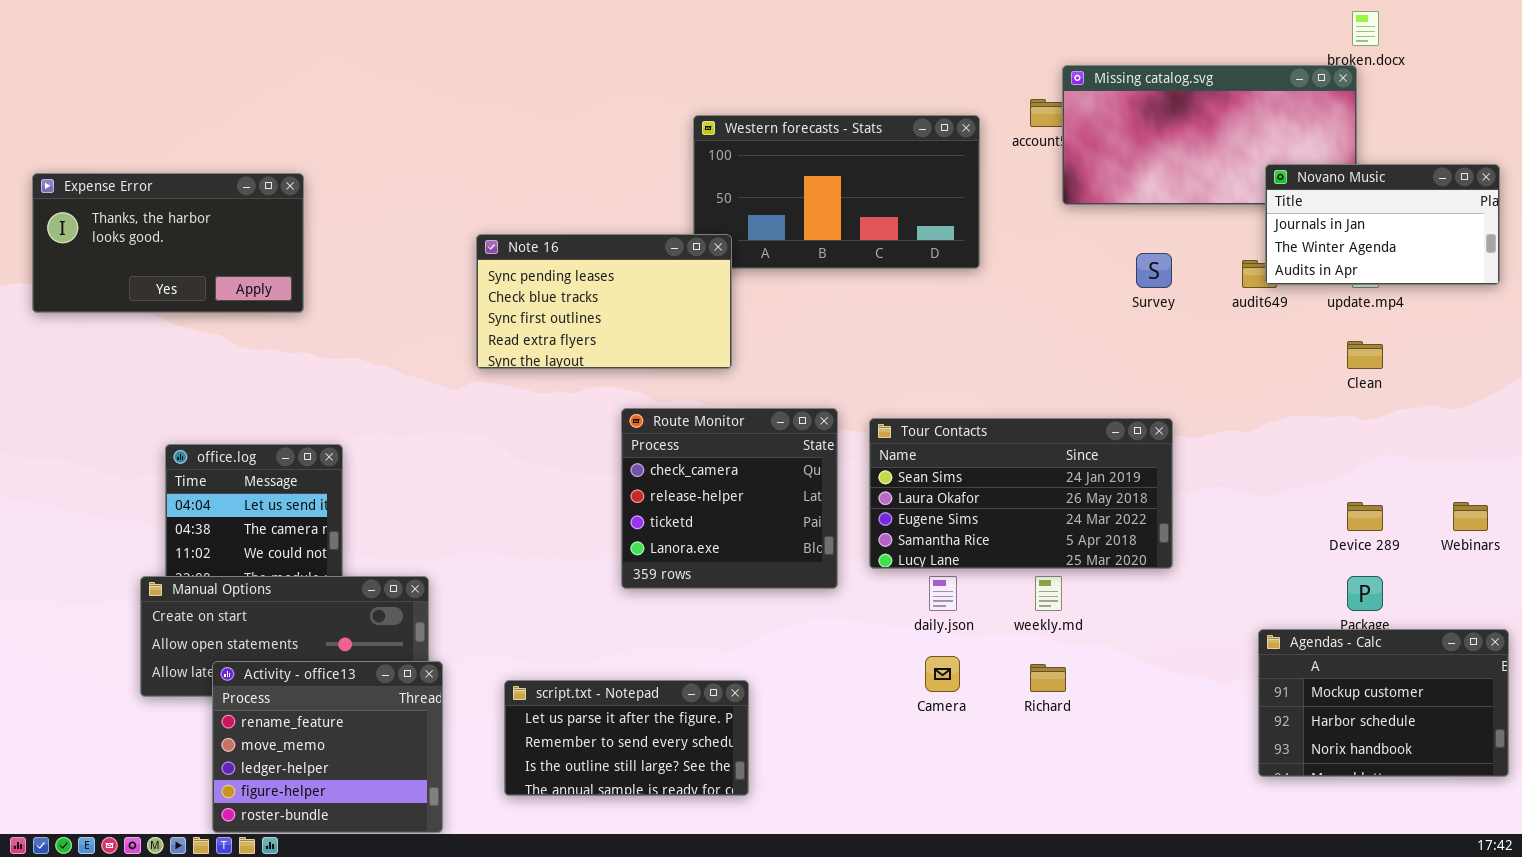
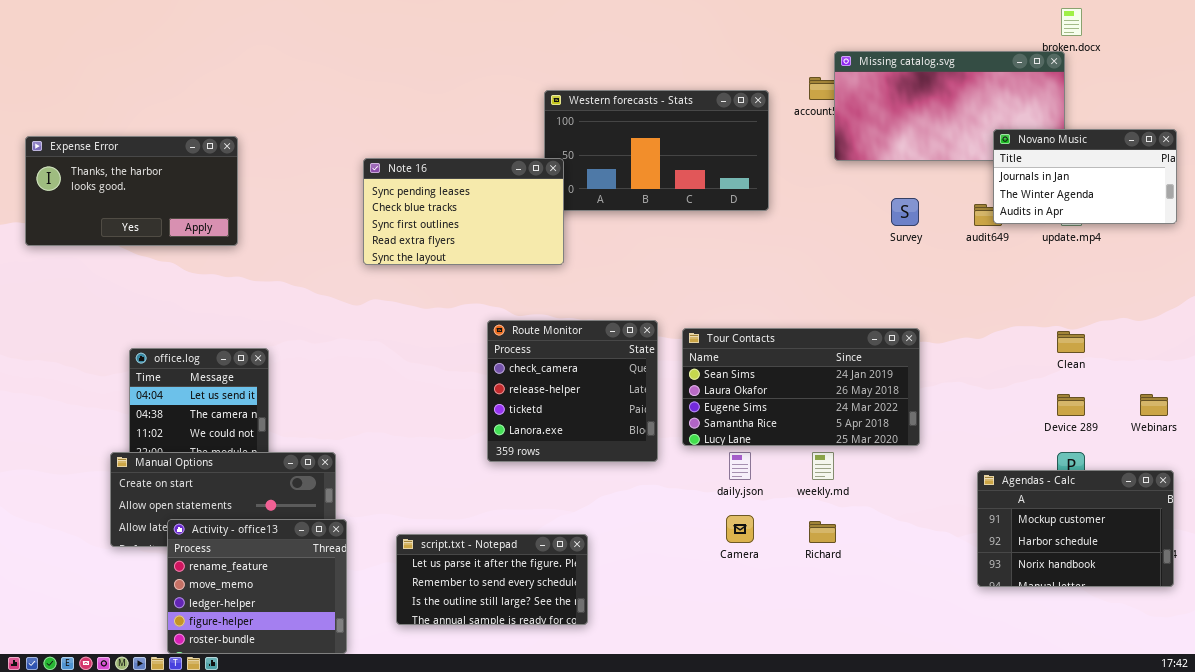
Note 16: [476,234,732,369] -> [363,158,564,265], moved
Clean: [1347,341,1383,369] -> [1057,331,1085,353], moved
Agendas - Calc: [1258,629,1509,777] -> [977,470,1174,587], moved

